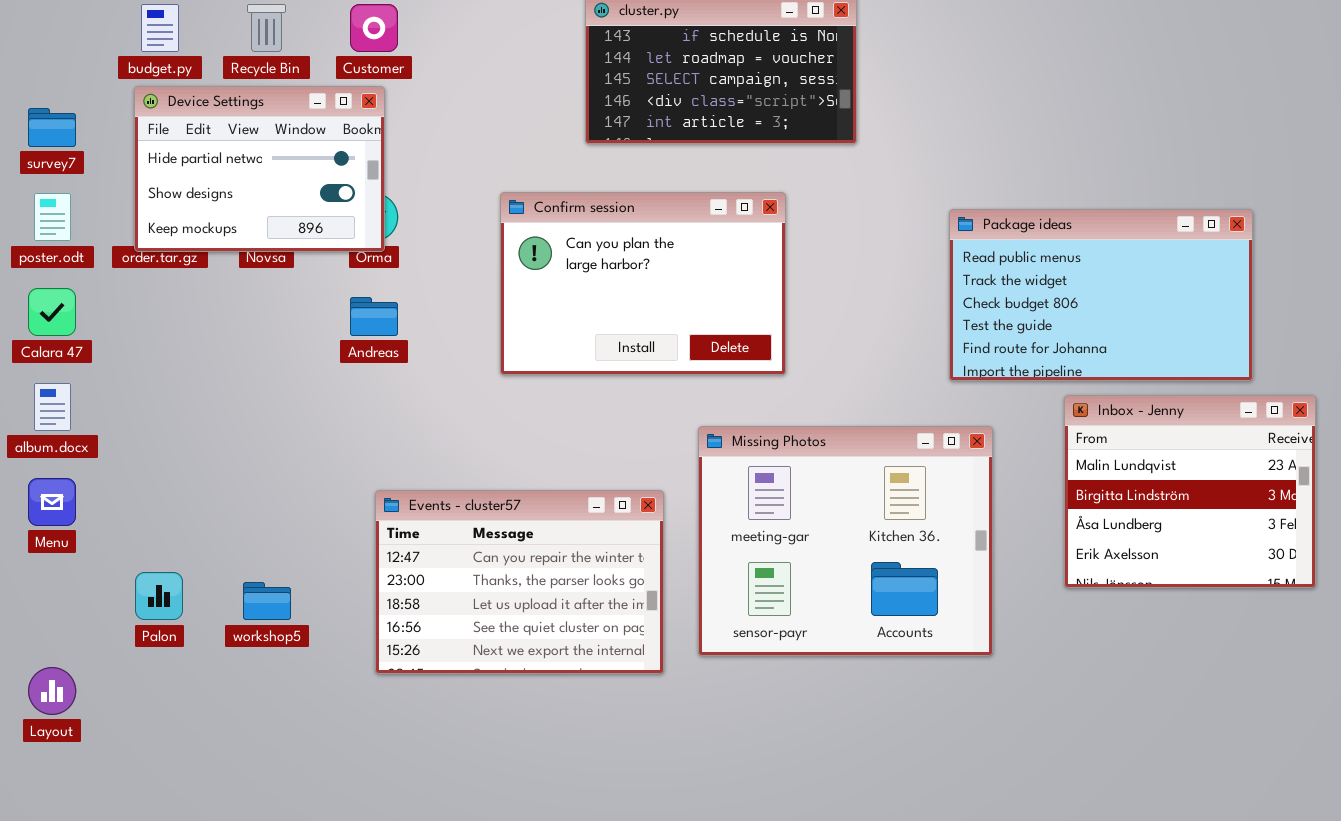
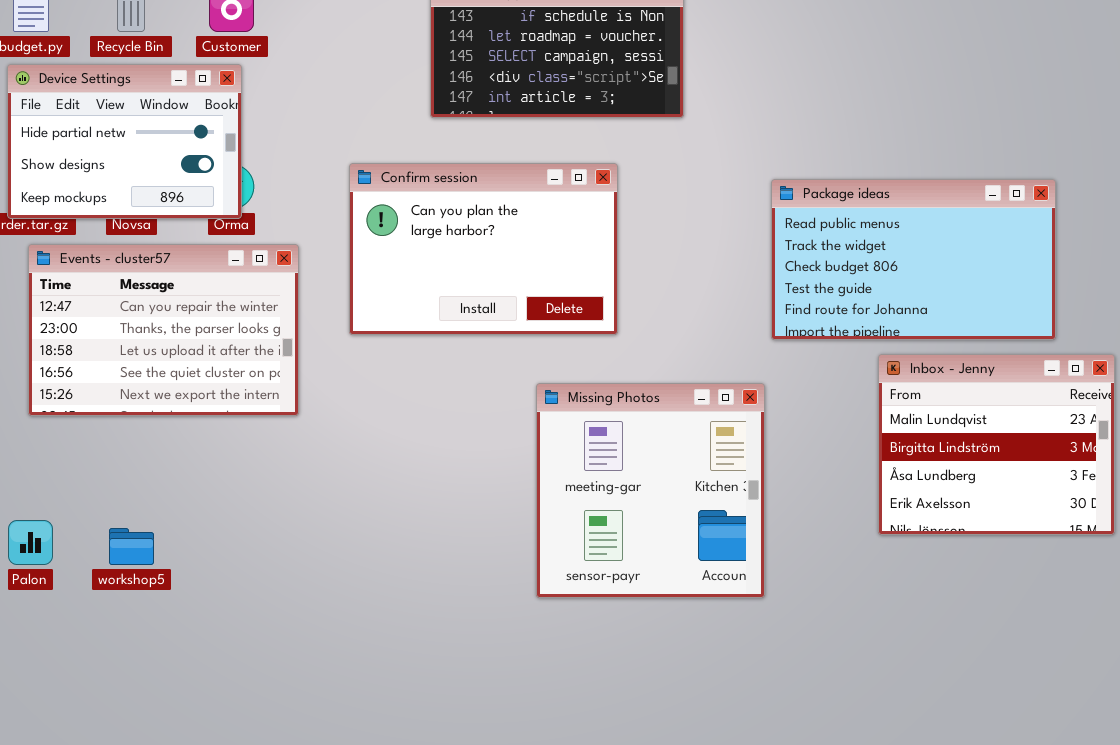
Missing Photos: [698,426,993,656] -> [536,383,765,598], resized
Events - cluster57: [375,490,664,674] -> [28,244,299,416], moved

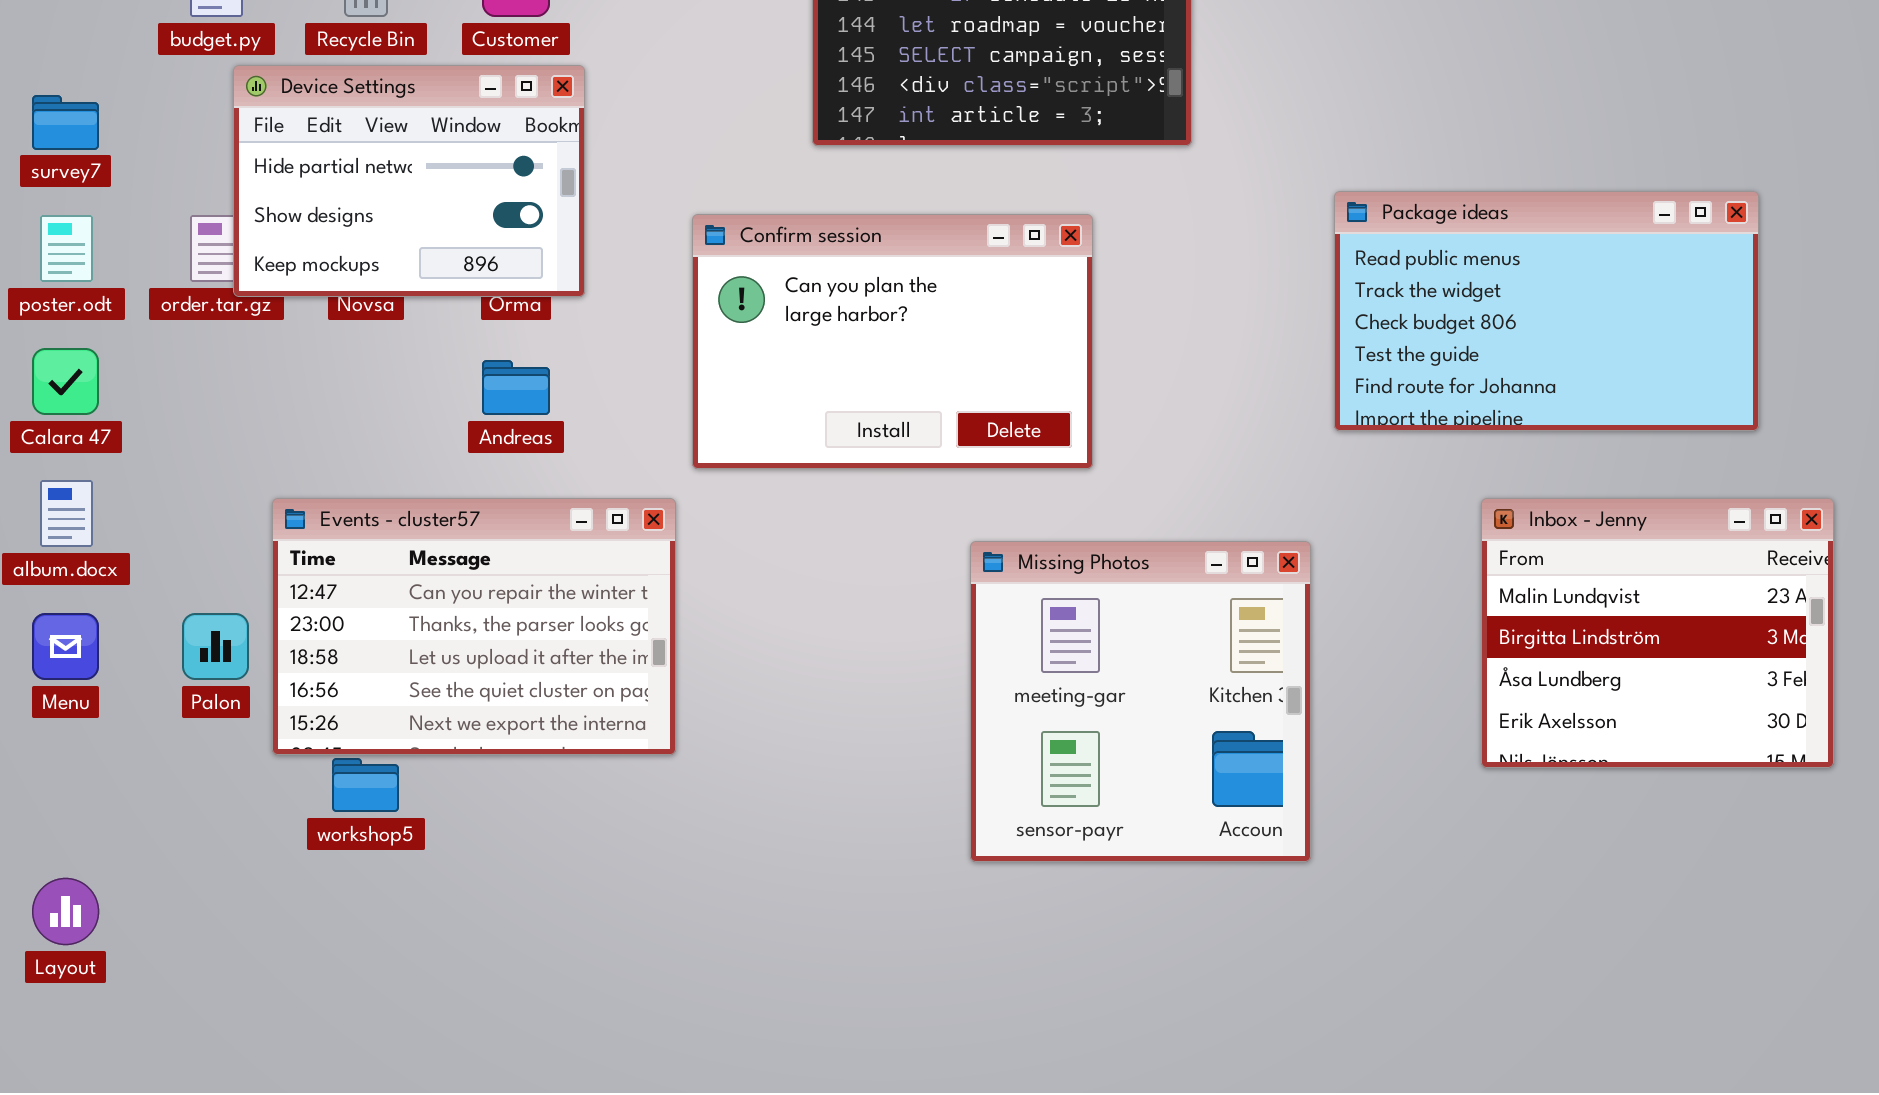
Device Settings: [7,64,242,219] -> [233,65,585,297], moved
Package ideas: [771,179,1056,340] -> [1334,191,1759,431], moved
Events - cluster57: [28,244,299,416] -> [272,498,676,755], moved
Palon: [8,520,53,565] -> [182,613,249,680], moved

